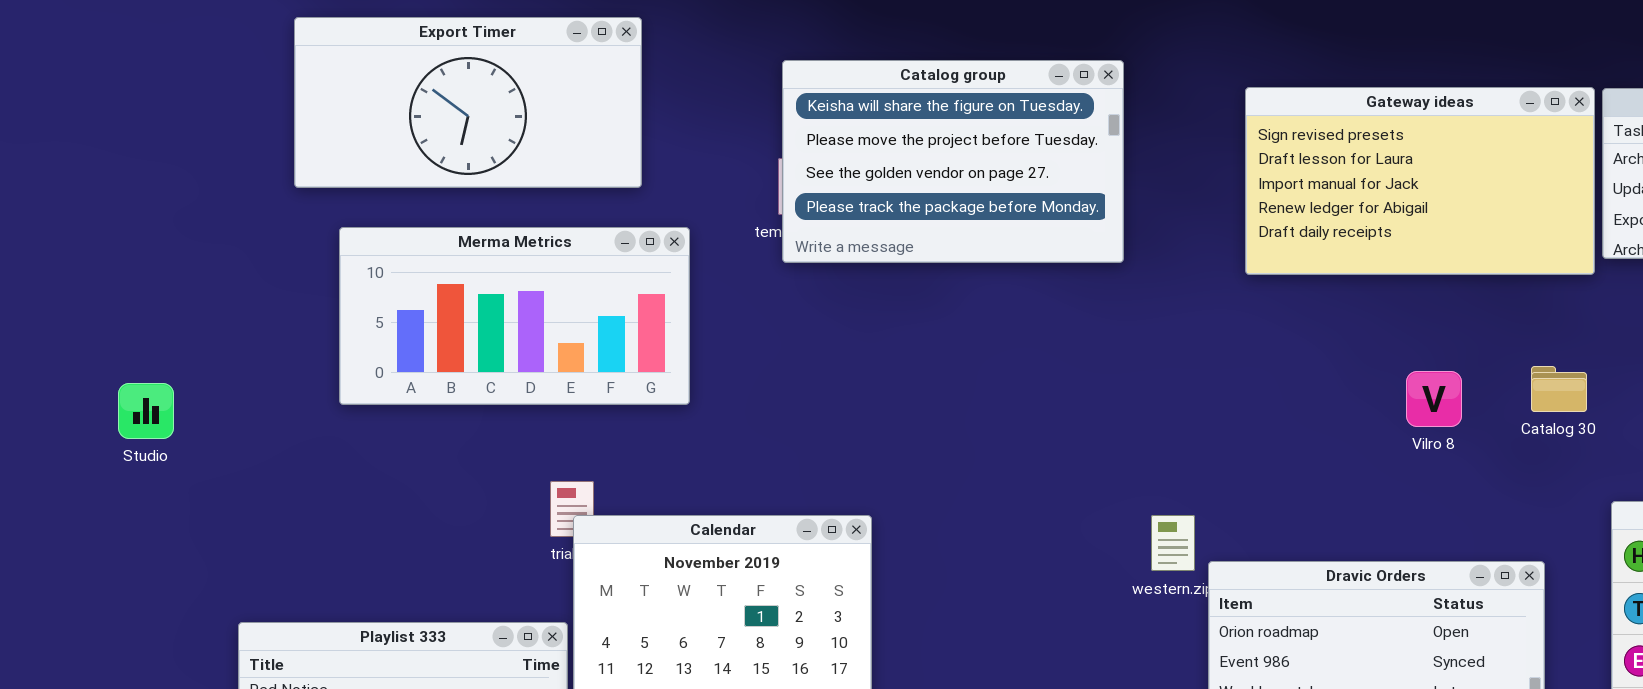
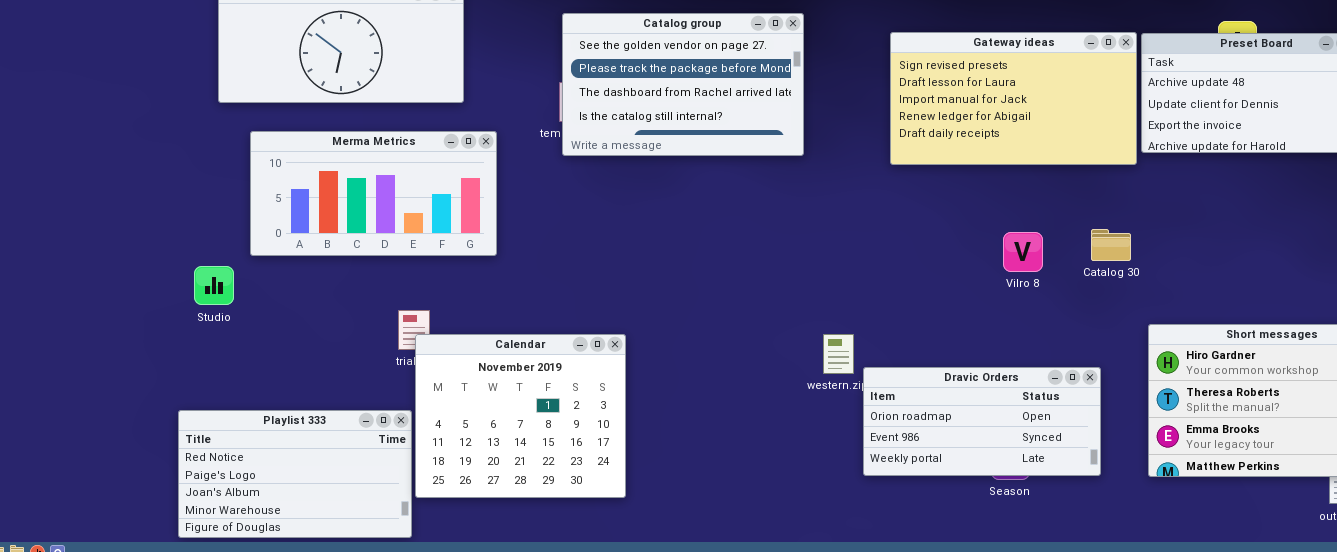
Catalog group: [782,60,1124,263] -> [562,13,804,156], scrolled down 2 rows
Studio: [118,383,174,439] -> [194,266,234,305], moved

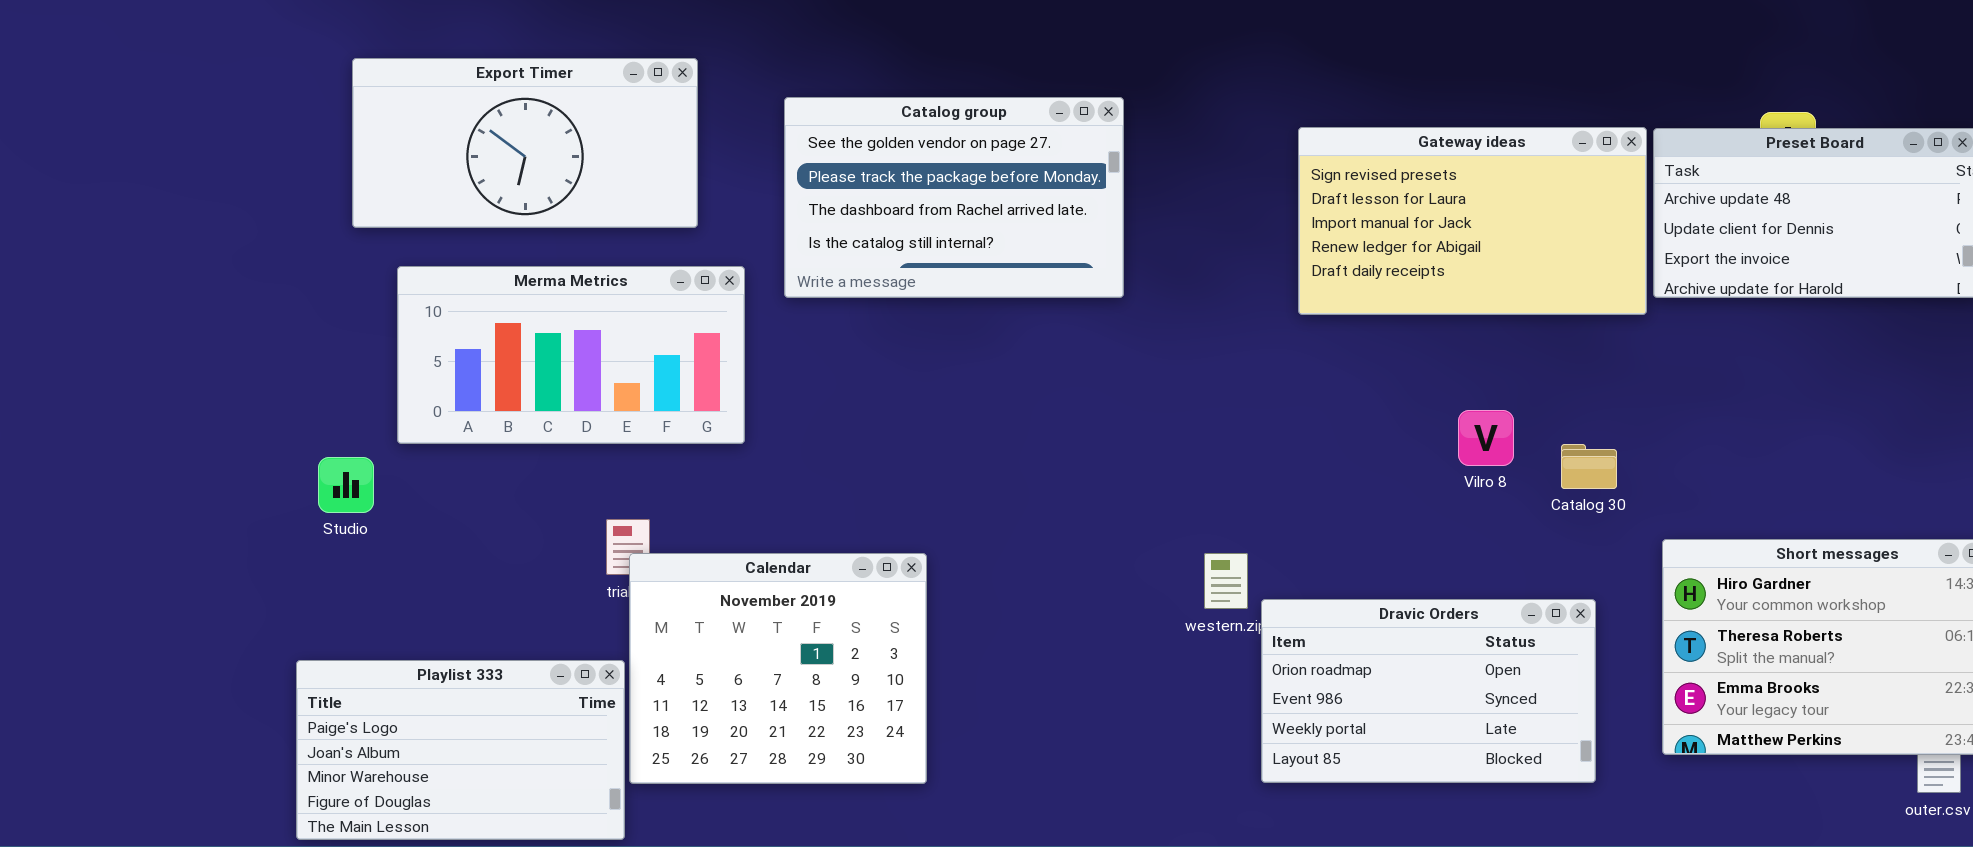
Catalog group: [562,13,804,156] -> [784,97,1124,298], moved
Catalog 30: [1091,229,1131,261] -> [1561,444,1617,489], moved
Dravic Orders: [863,367,1101,476] -> [1261,599,1596,783], resized
Playlist 333: [178,410,412,538] -> [296,660,625,840], scrolled down 1 row

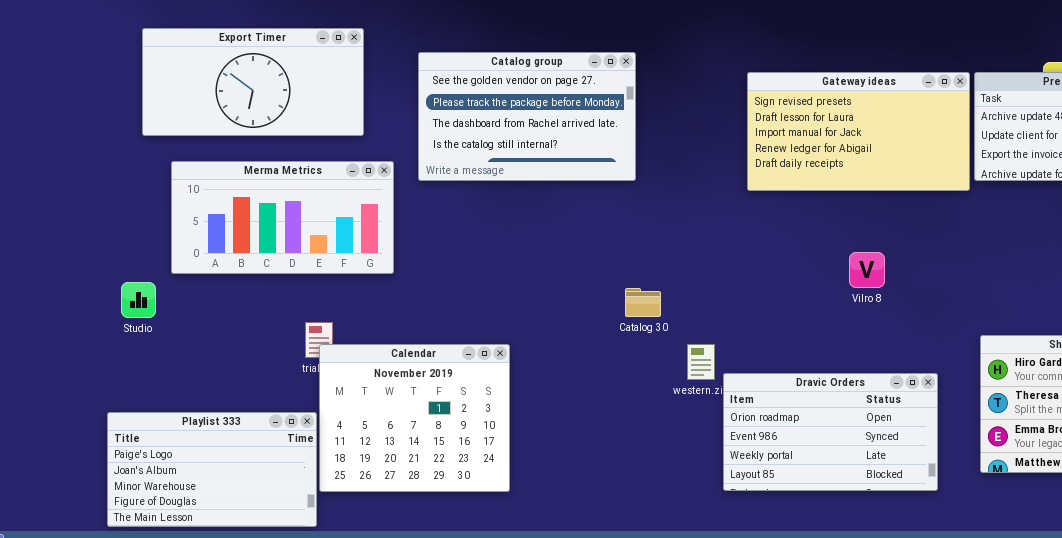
Catalog 30: [1561,444,1617,489] -> [625,288,661,317], moved

